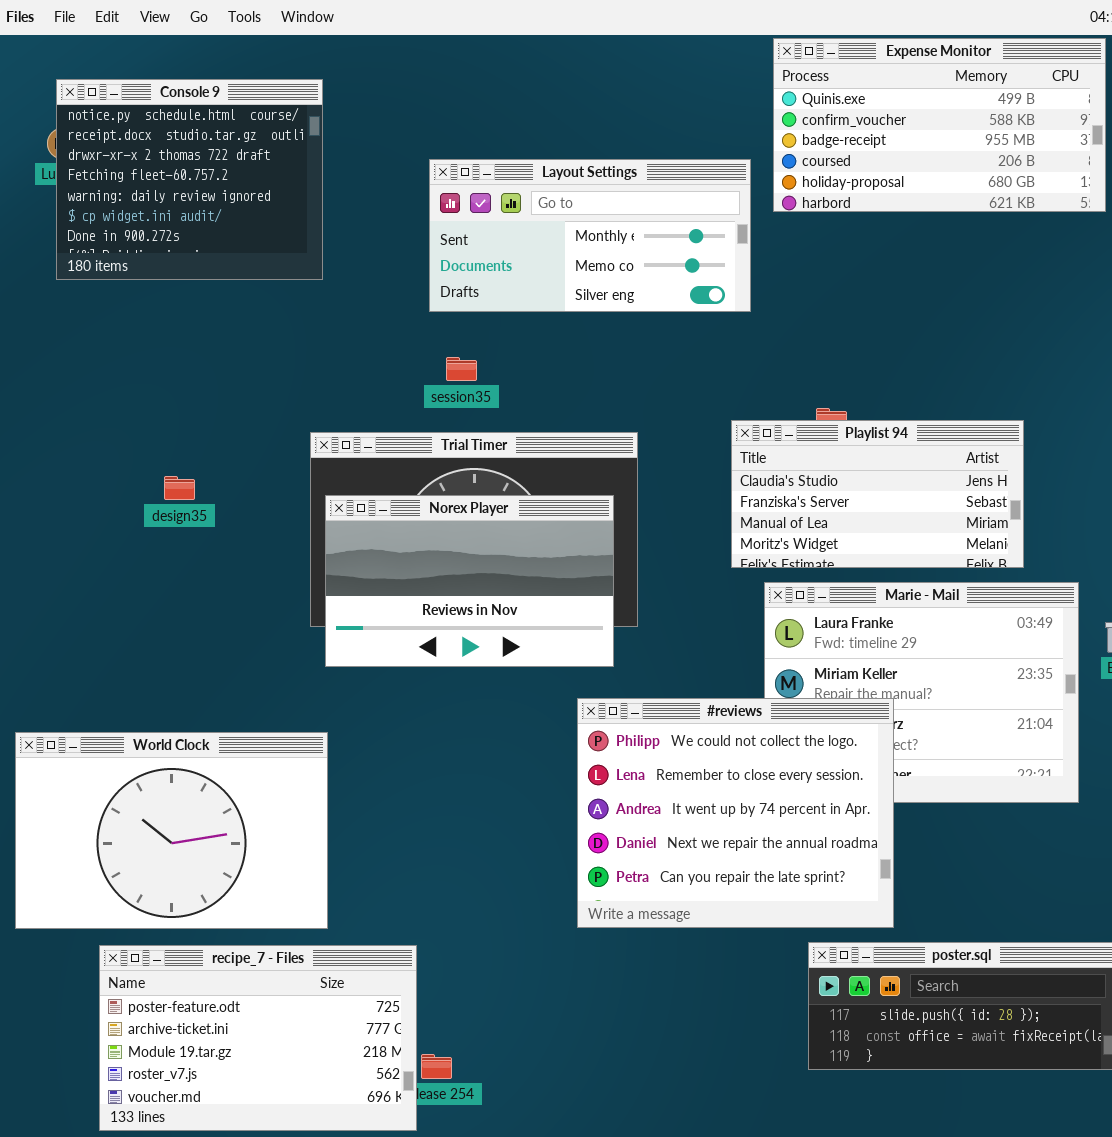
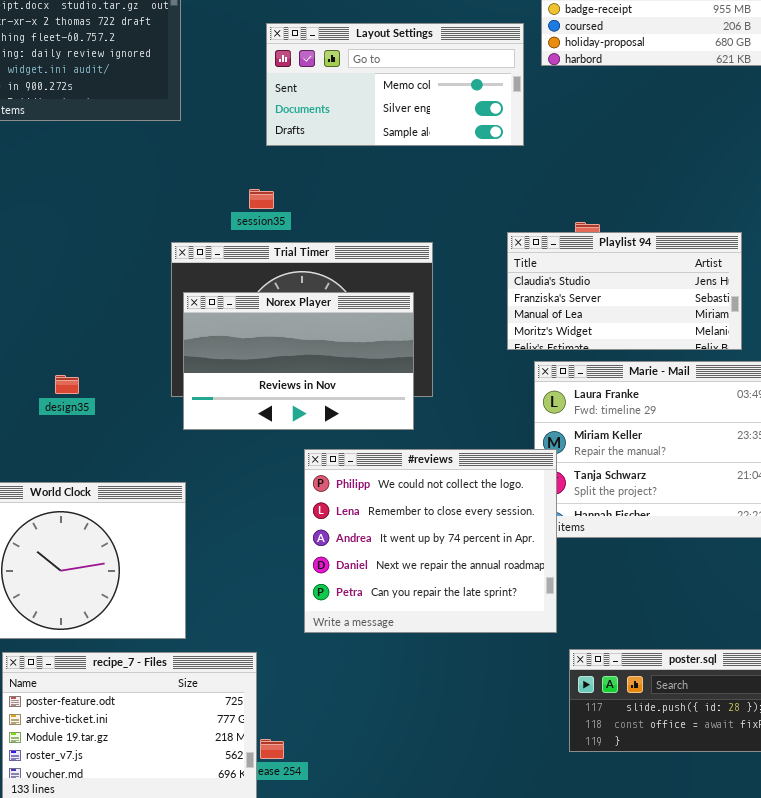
Layout Settings: [429,159,751,312] -> [266,23,524,146], scrolled down 1 row
session35: [446,357,477,381] -> [249,189,274,209], moved
design35: [164,476,195,500] -> [55,375,79,394], moved
#reviews: [577,698,894,928] -> [304,449,557,633], moved

